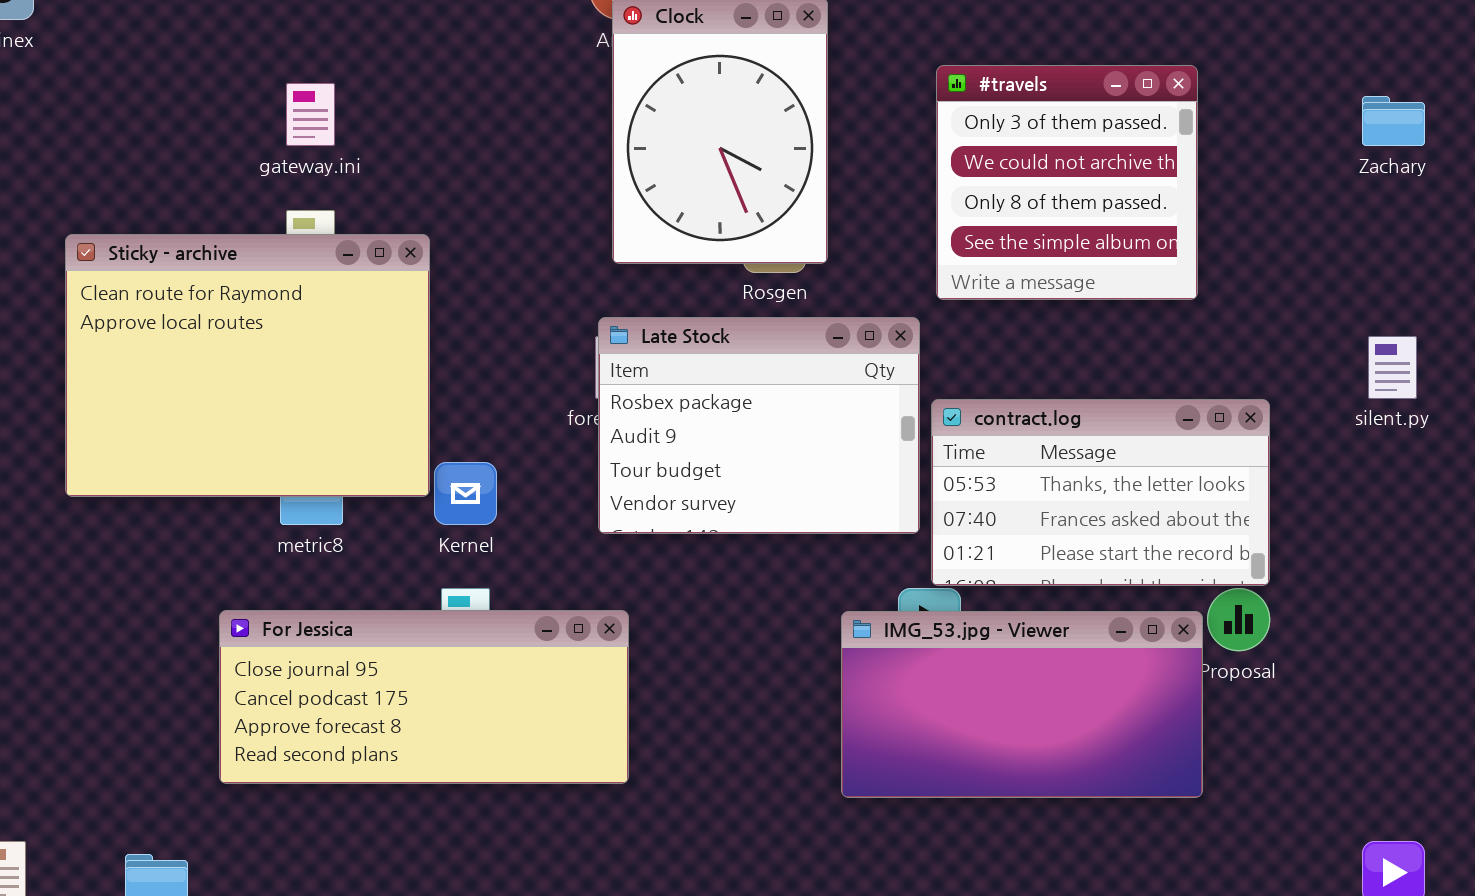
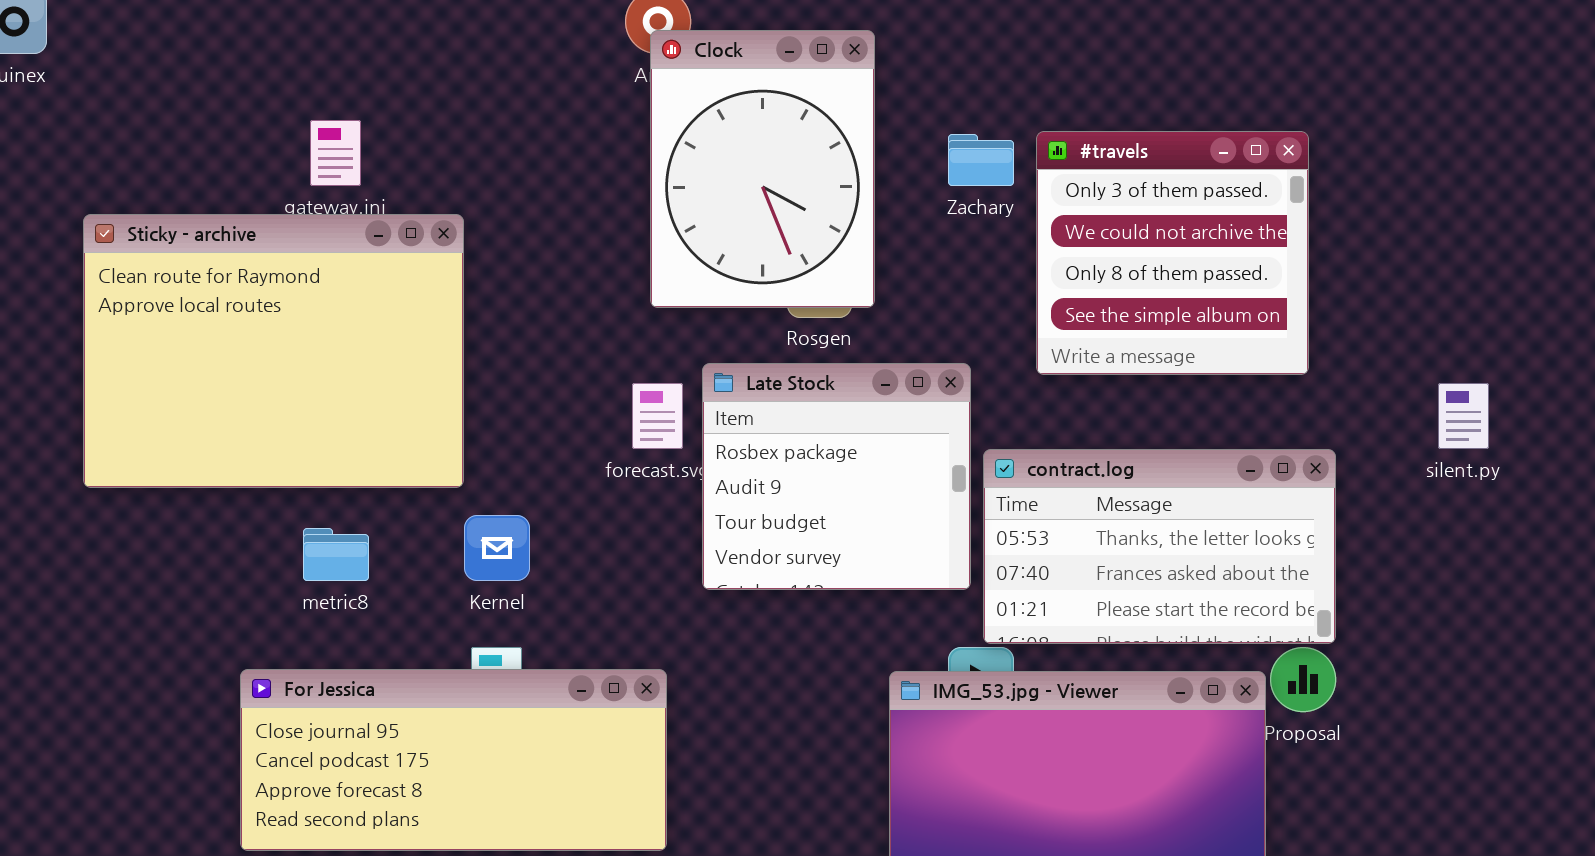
#travels: [936,65,1198,300] -> [1036,131,1309,375], moved
Zachary: [1362,96,1425,146] -> [948,134,1014,186], moved
Sticky - archive: [65,234,430,497] -> [83,214,464,488], moved
Late Stock: [598,317,920,534] -> [702,363,971,590], resized

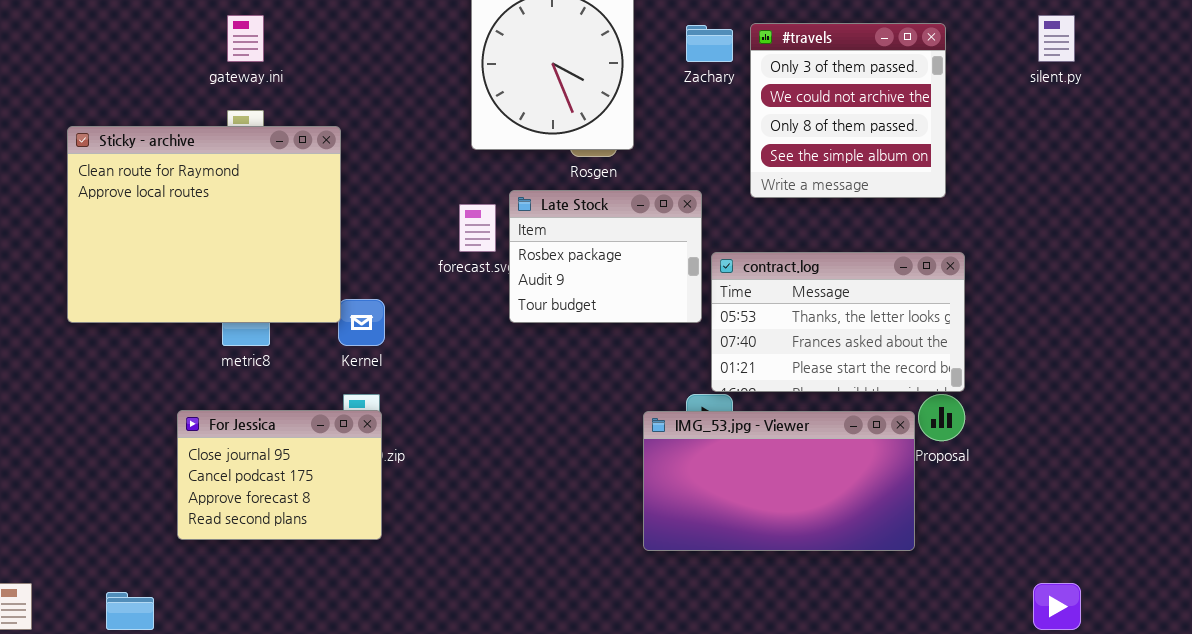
Sticky - archive: [83,214,464,488] -> [67,126,341,323], moved
Late Stock: [702,363,971,590] -> [509,190,702,323], resized
silent.py: [1438,383,1489,449] -> [1038,15,1075,62], moved
For Jessica: [240,669,667,851] -> [177,410,382,540], resized

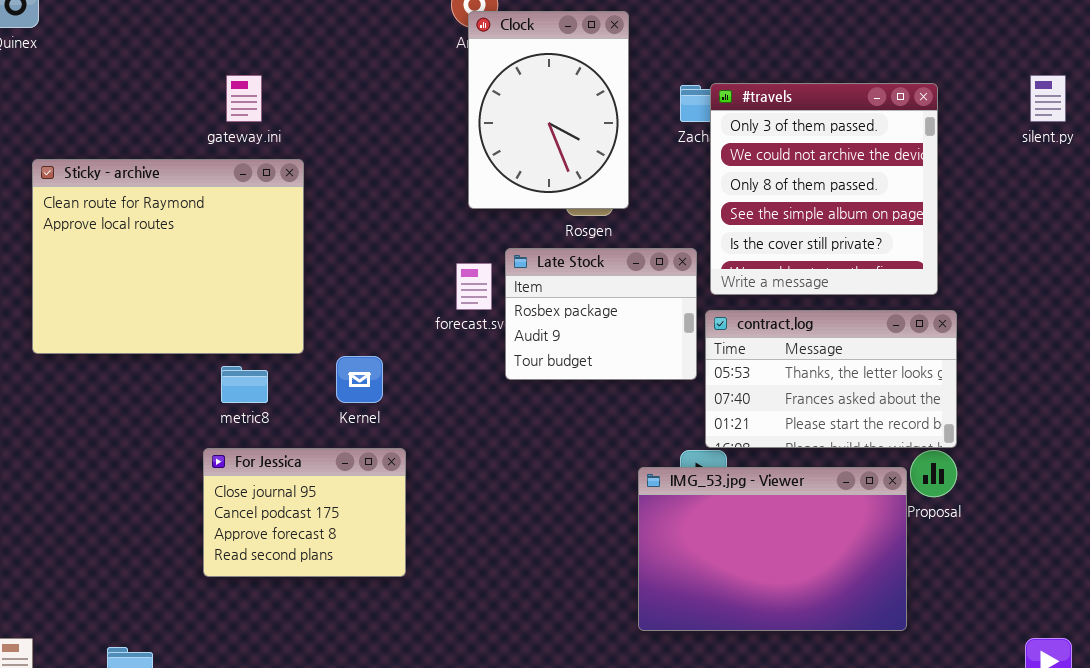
#travels: [750,23,946,198] -> [710,83,938,295], resized
Sticky - archive: [67,126,341,323] -> [32,159,304,354], moved
For Jessica: [177,410,382,540] -> [203,448,406,577], moved
IMG_53.jpg - Viewer: [643,411,915,551] -> [638,467,907,631], resized

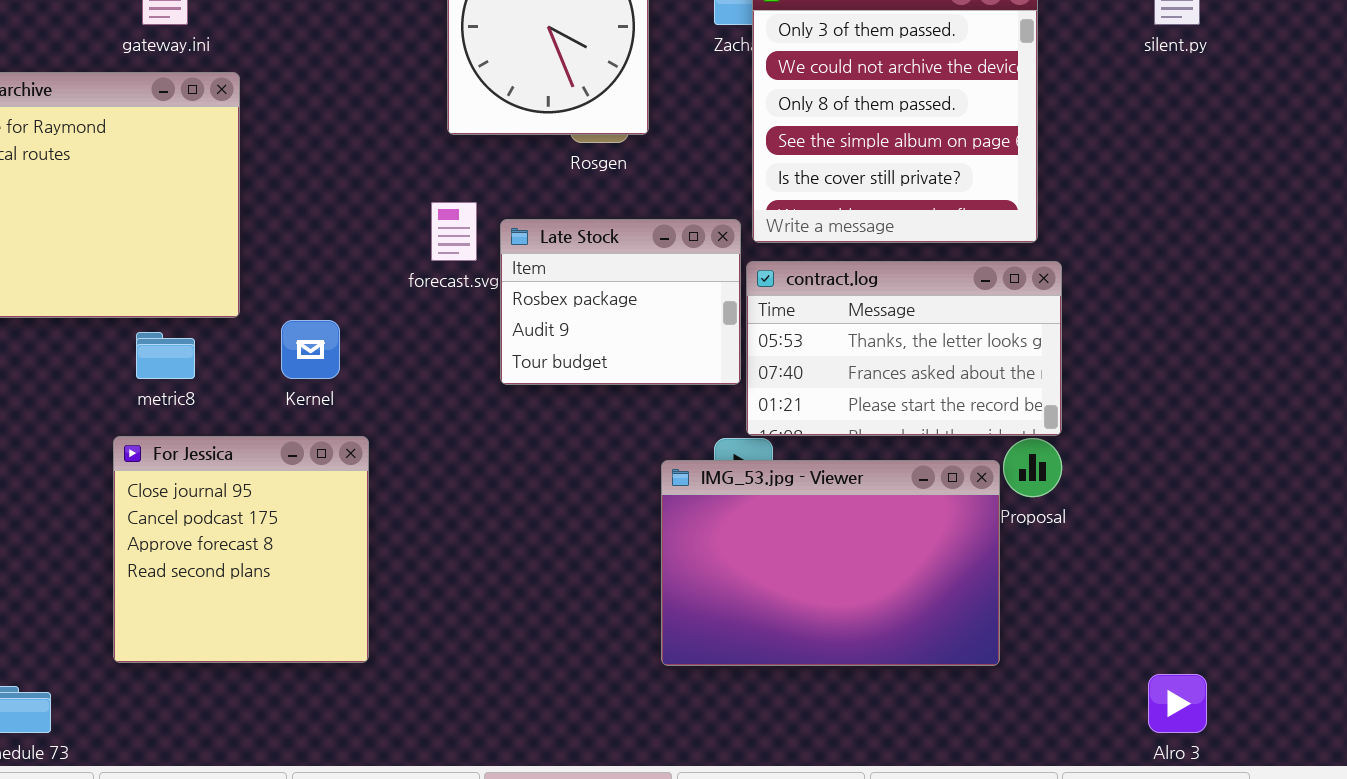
Late Stock: [505,248,697,380] -> [500,219,741,385], moved
For Jessica: [203,448,406,577] -> [113,436,369,663], resized

